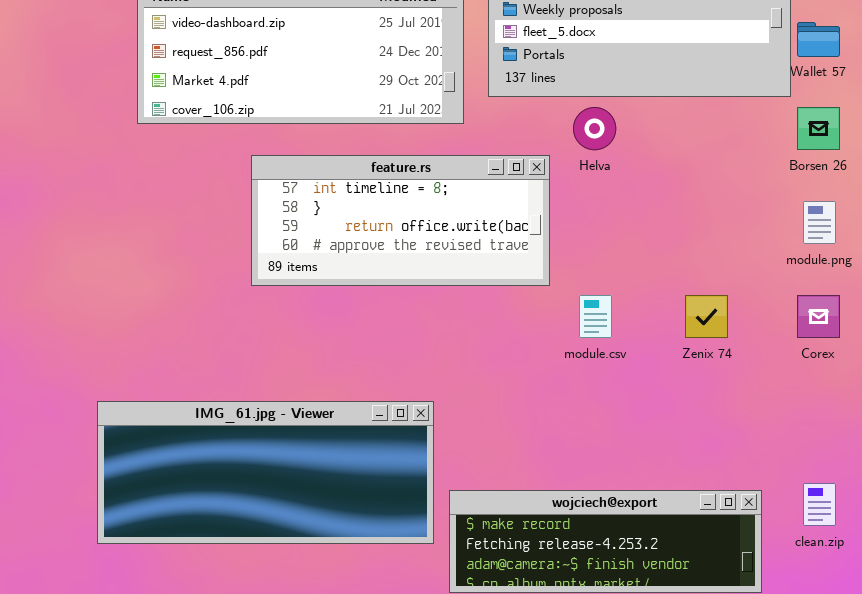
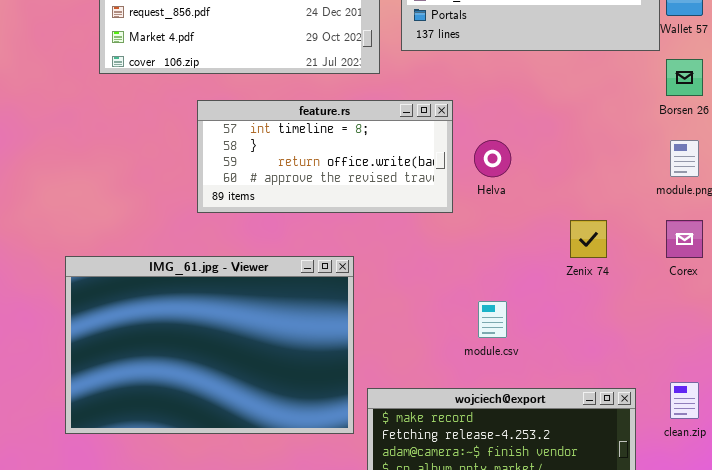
Helva: [573,107,616,150] -> [474,140,511,177], moved
module.csv: [579,295,612,338] -> [478,301,507,338], moved
IMG_61.jpg - Viewer: [97,401,434,544] -> [65,256,354,434], resized

